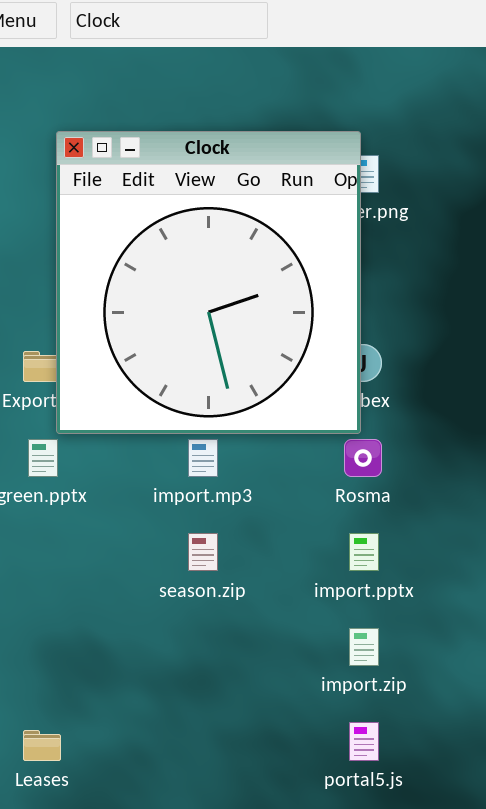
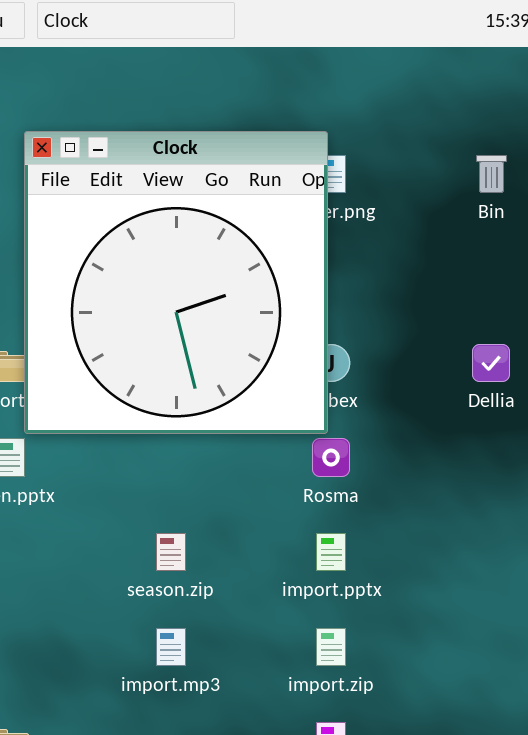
import.mp3: [188,439,218,477] -> [156,628,186,666], moved

